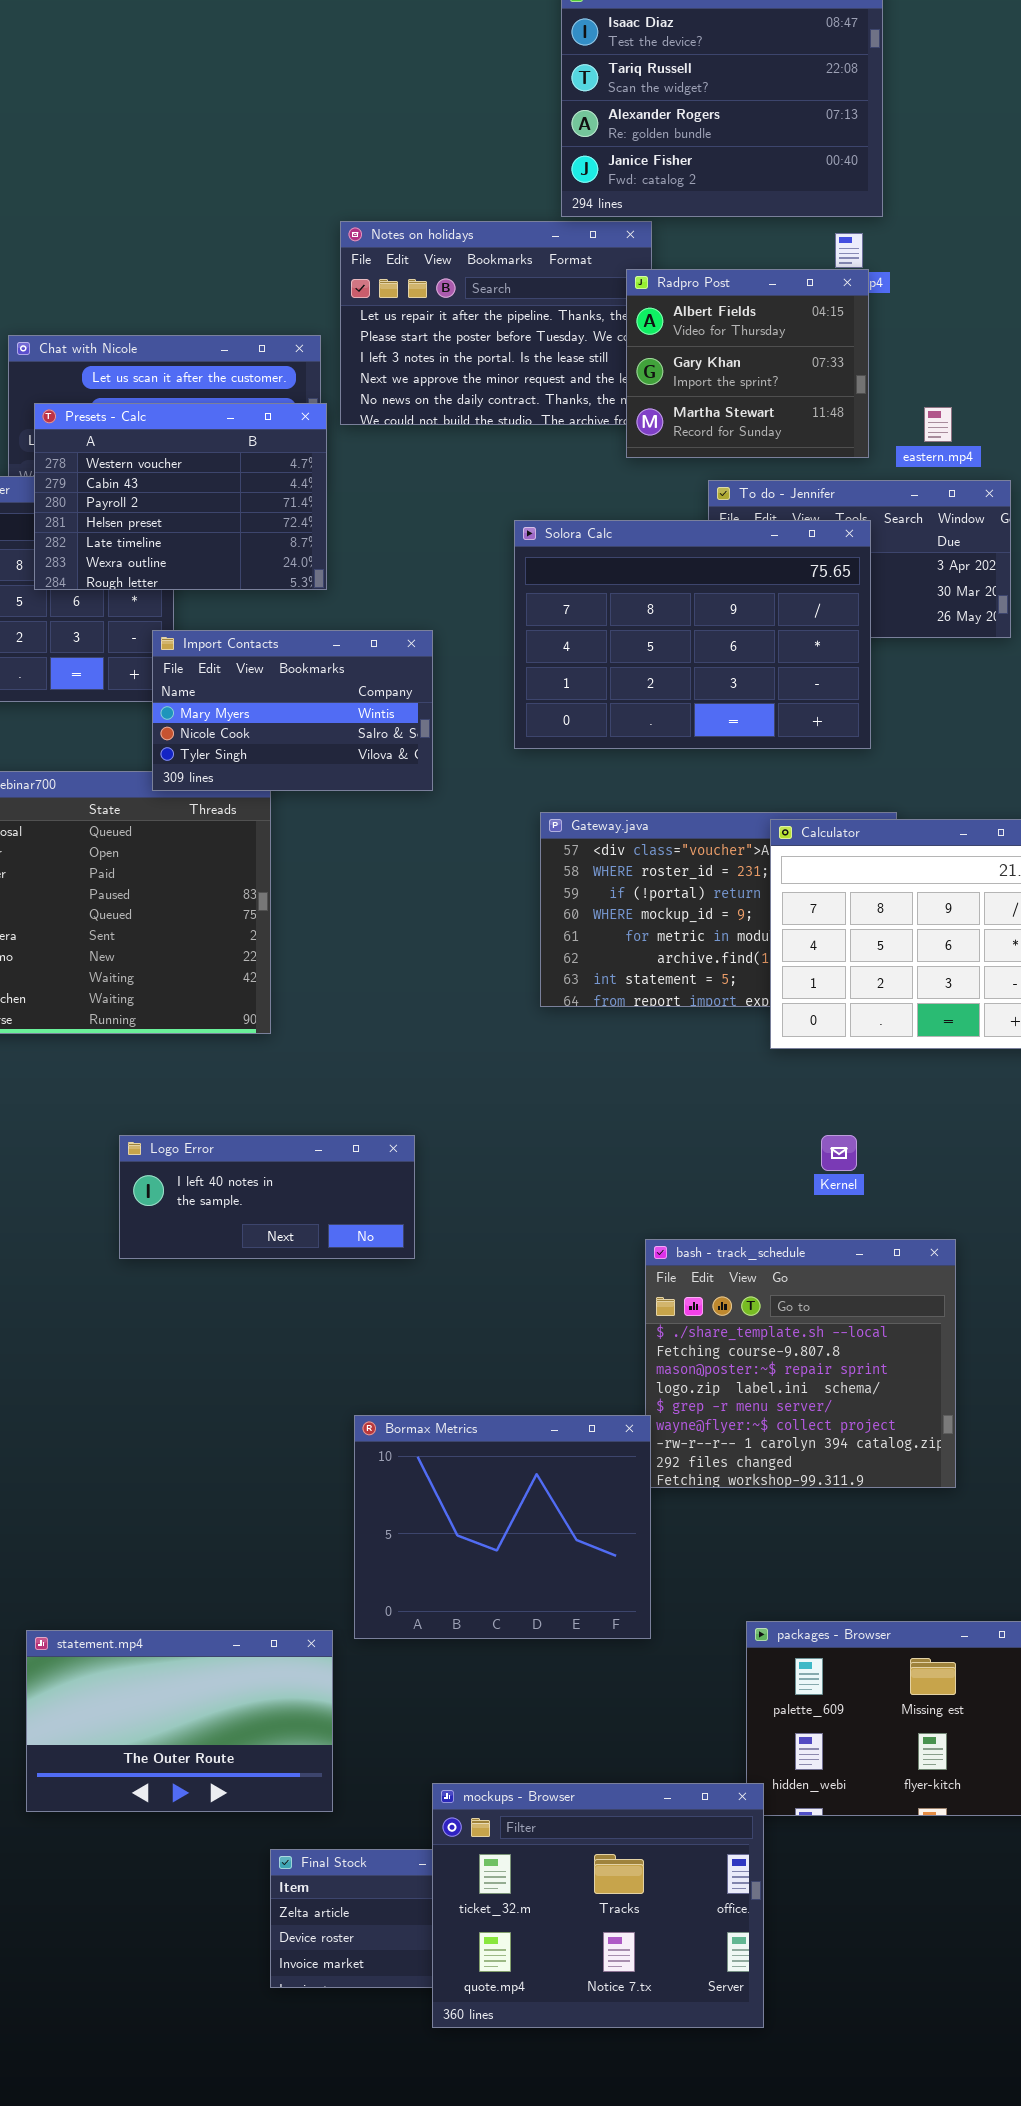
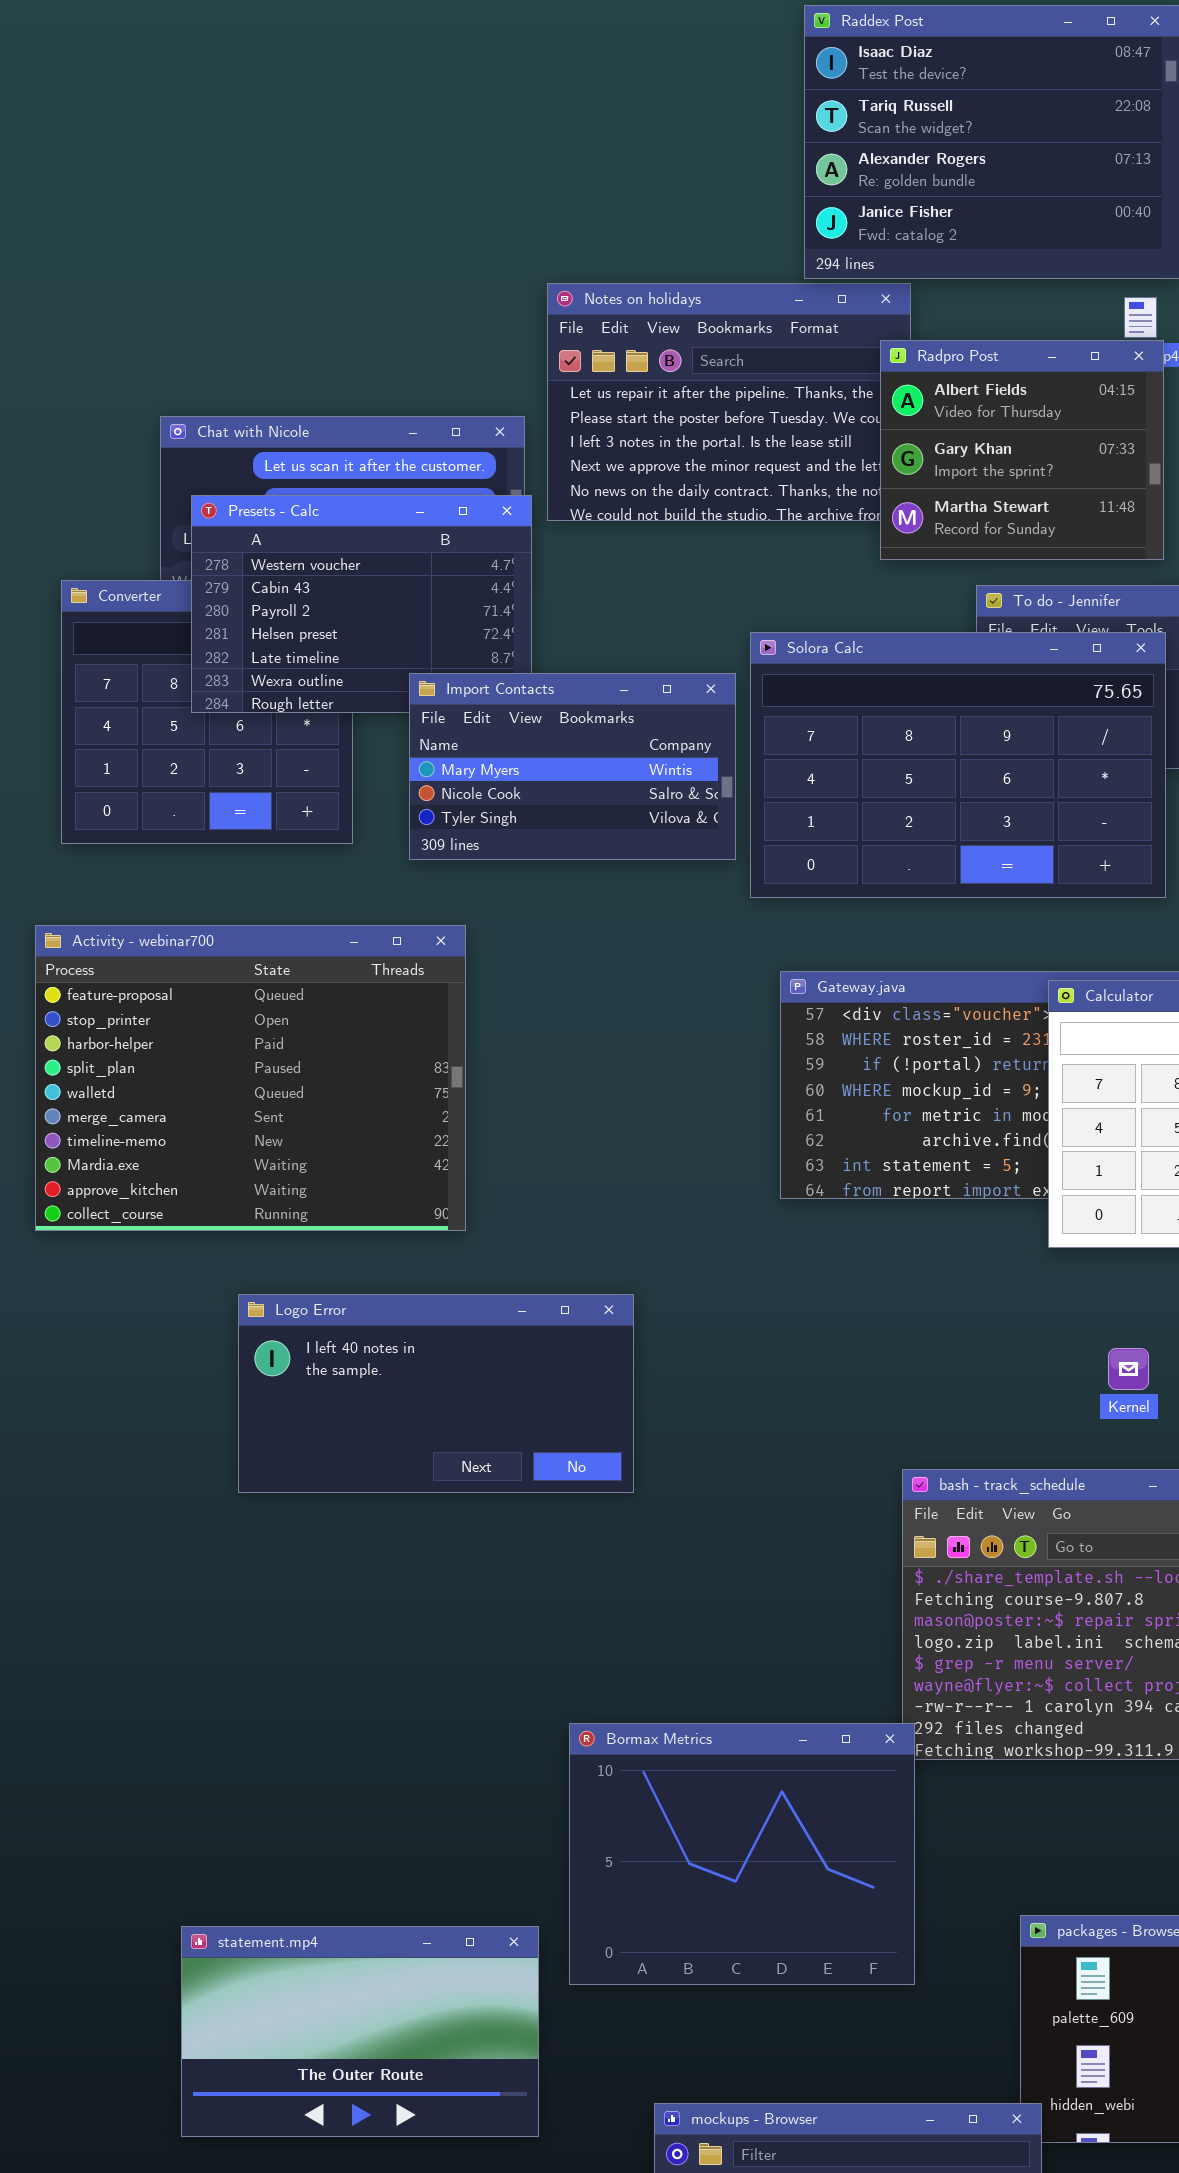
Import Contacts: [152,630,433,791] -> [409,673,736,860], moved
Logo Error: [119,1135,415,1259] -> [238,1294,634,1493], resized
Bormax Metrics: [354,1415,651,1639] -> [569,1723,915,1985], moved

